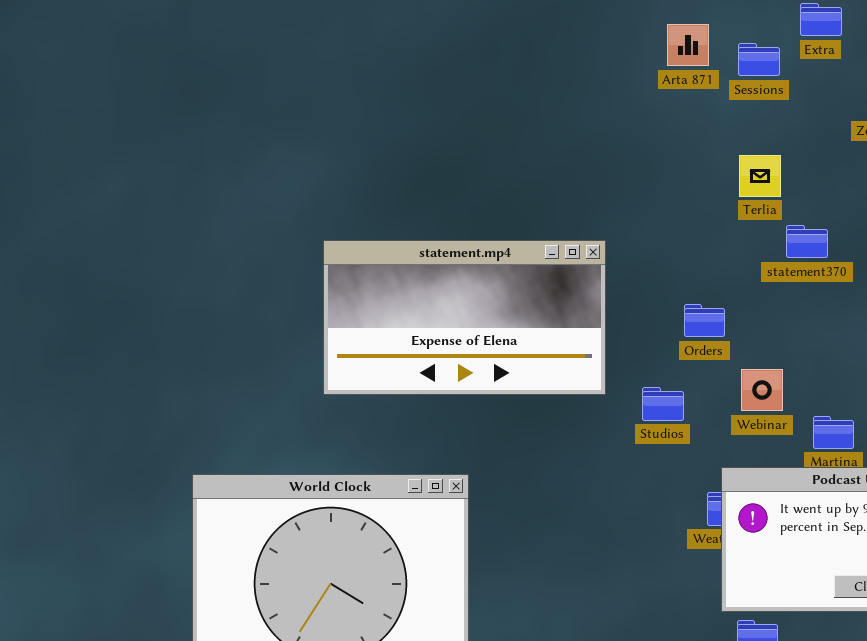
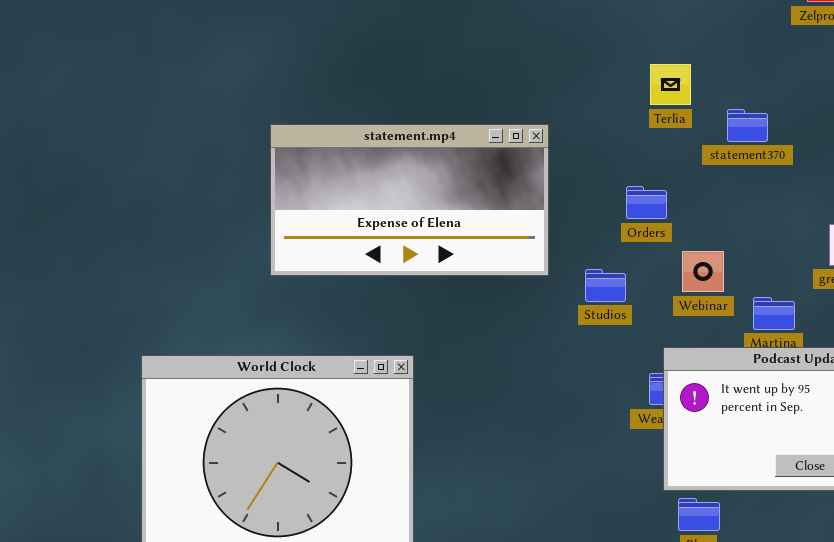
Terlia: [739,155,781,197] -> [650,64,691,105], moved

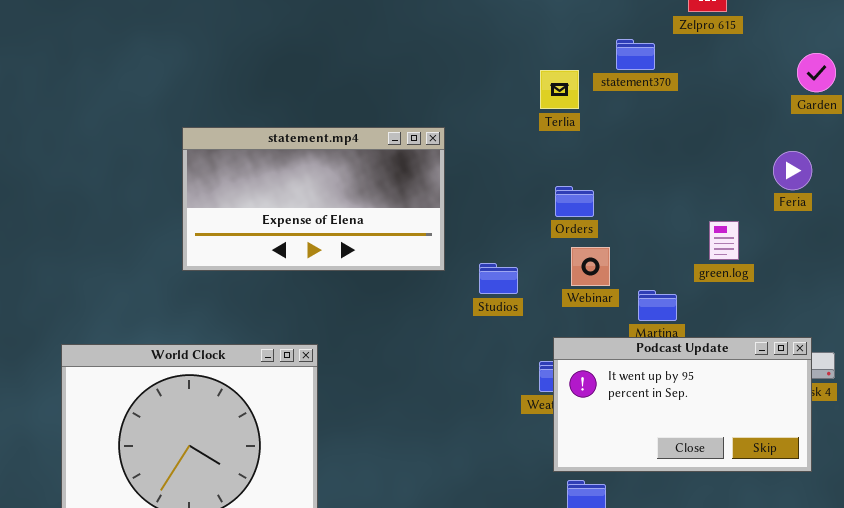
statement370: [727,109,768,142] -> [616,39,655,70], moved
Orders: [626,186,667,219] -> [555,186,594,217], moved

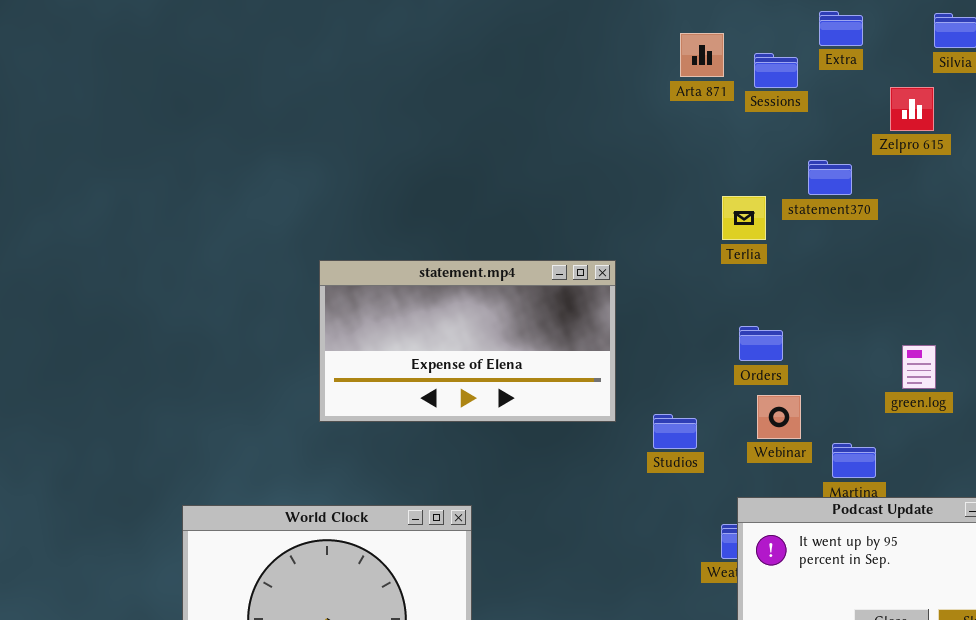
green.log: [709,221,739,260] -> [902,345,936,389], moved

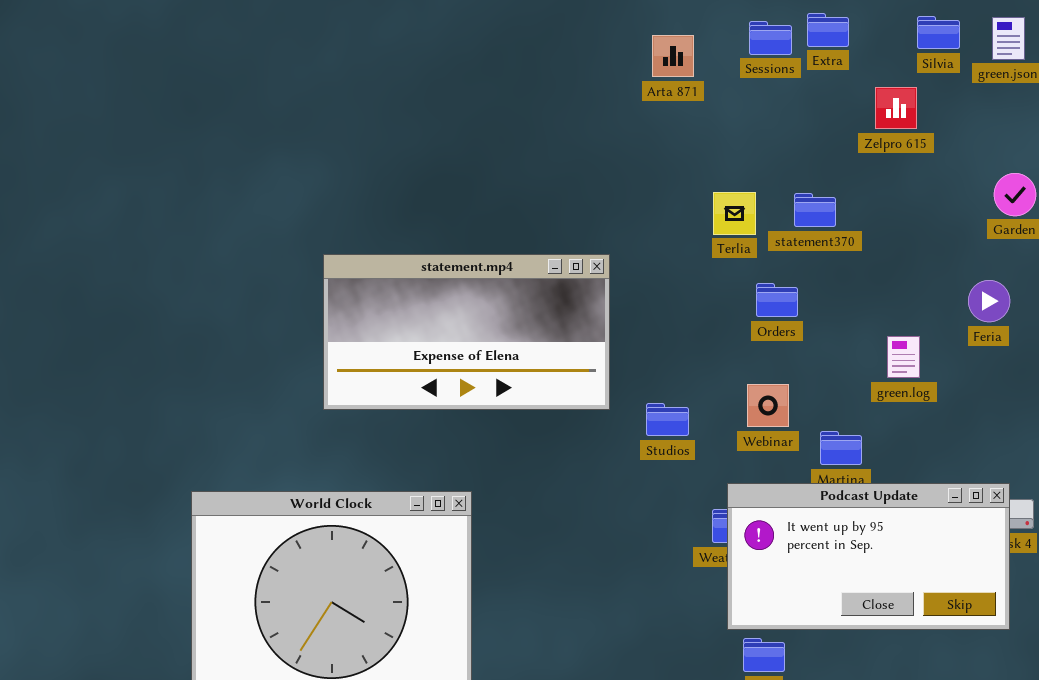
Arta 871: [680,33,724,77] -> [652,35,694,77], moved
Sessions: [754,53,798,88] -> [749,21,792,55], moved
statement370: [808,160,852,195] -> [794,193,836,227], moved
Orders: [739,326,783,361] -> [756,283,798,317], moved

